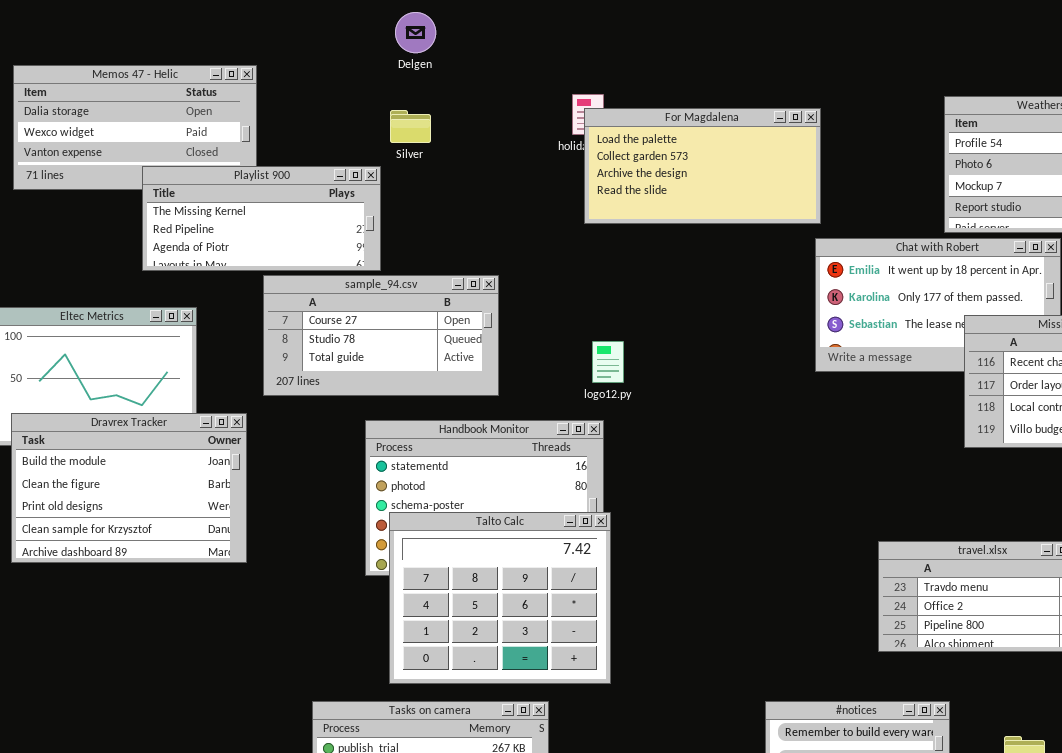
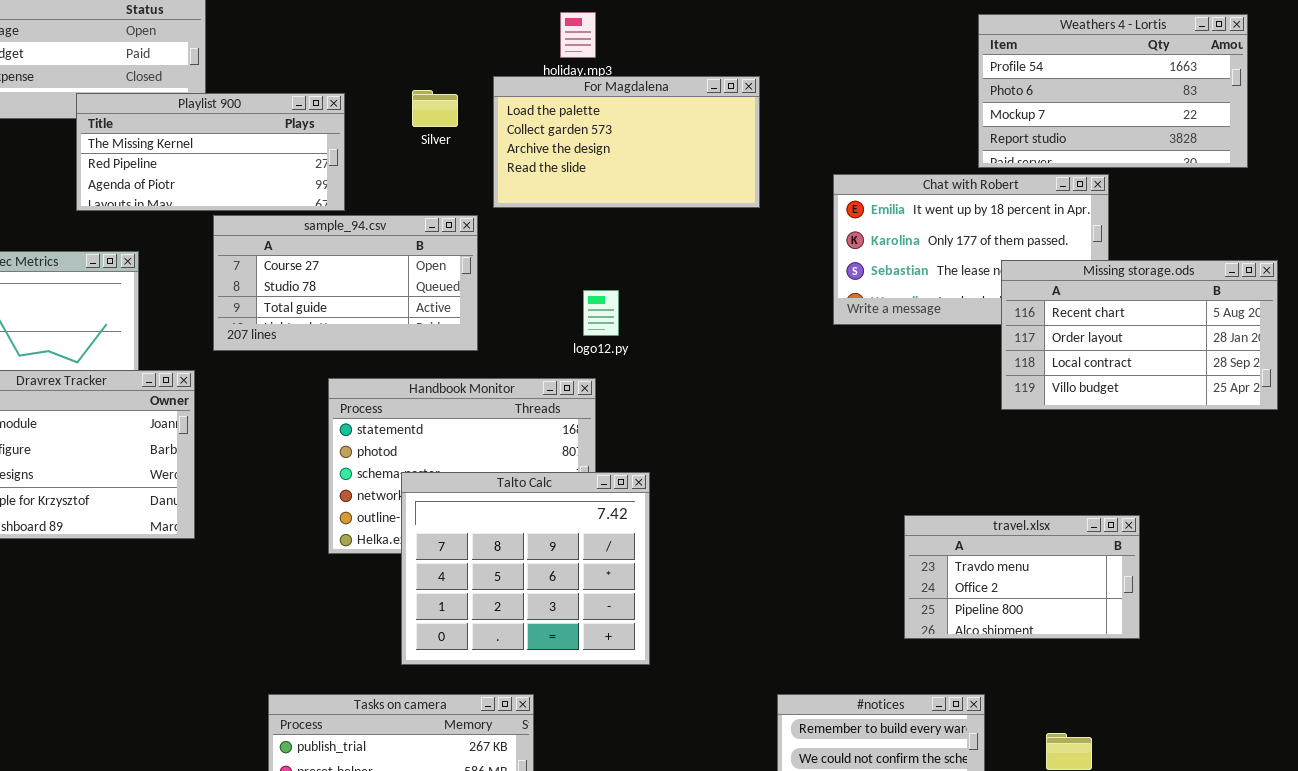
For Magdalena: [584,108,821,224] -> [493,76,760,208], moved
Silver: [390,110,431,143] -> [412,90,458,127], moved
Talto Calc: [389,512,611,684] -> [401,472,650,665], moved

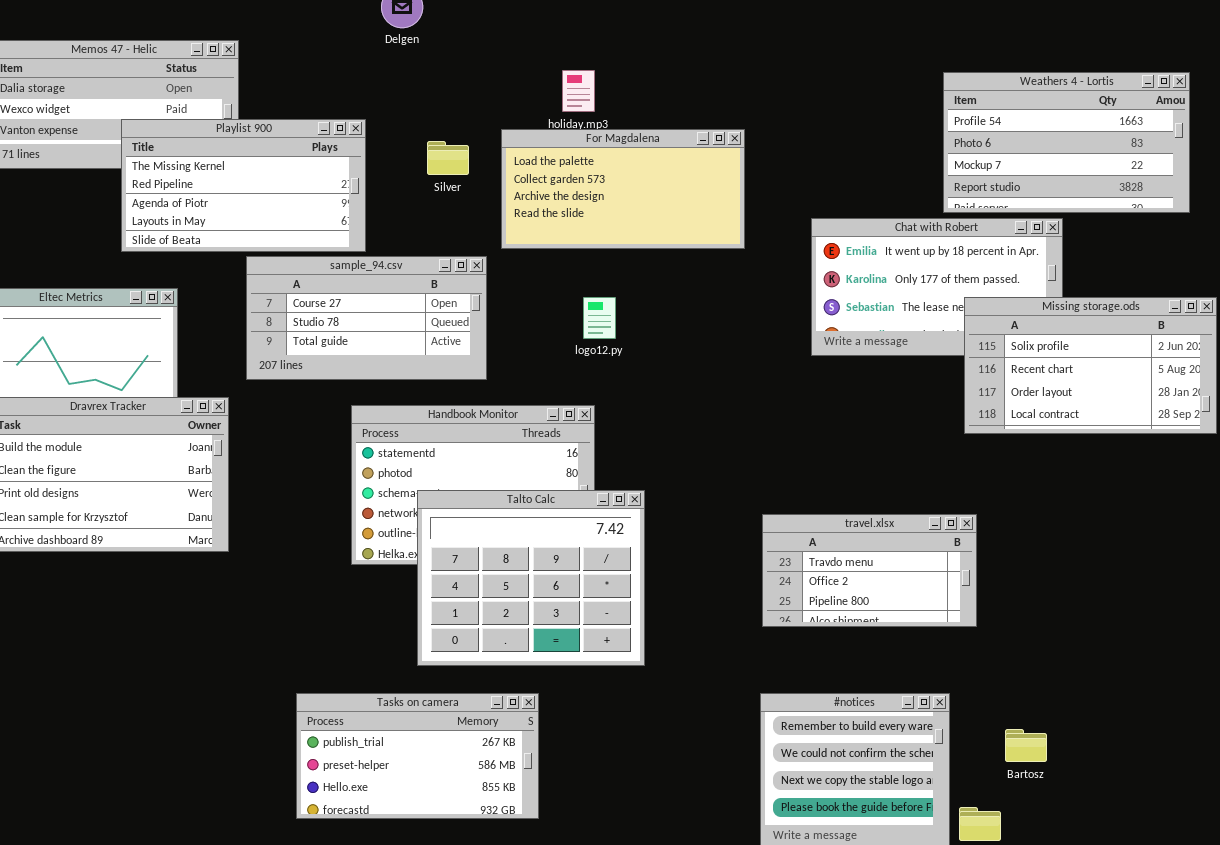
Playlist 900: [76,93,345,211] -> [121,119,366,252], resized
Missing storage.ods: [1001,260,1278,410] -> [964,297,1217,434], scrolled up 1 row
logo12.py: [583,290,619,336] -> [583,297,616,339], moved
travel.xlsx: [904,515,1140,639] -> [762,514,977,627], moved

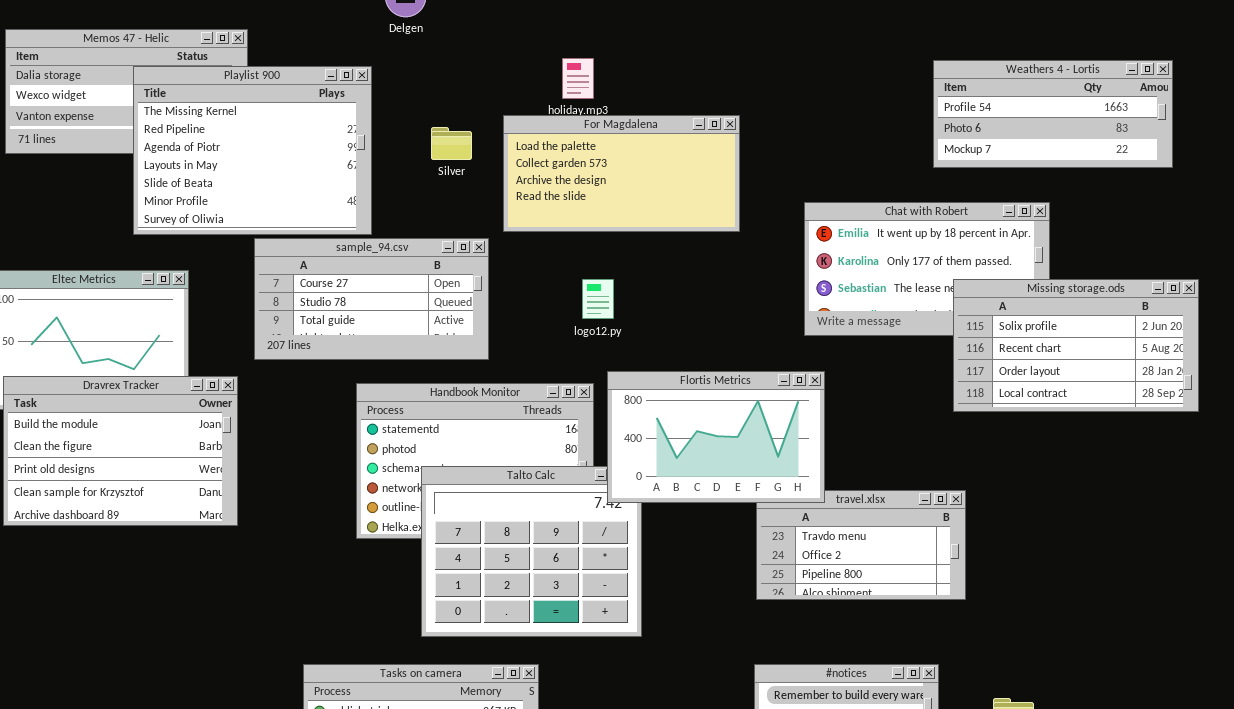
Weathers 4 - Lortis: [943,72,1190,213] -> [933,60,1173,168], resized
Playlist 900: [121,119,366,252] -> [133,66,372,235], resized
Flortis Metrics: none -> [607,371,825,503], opened

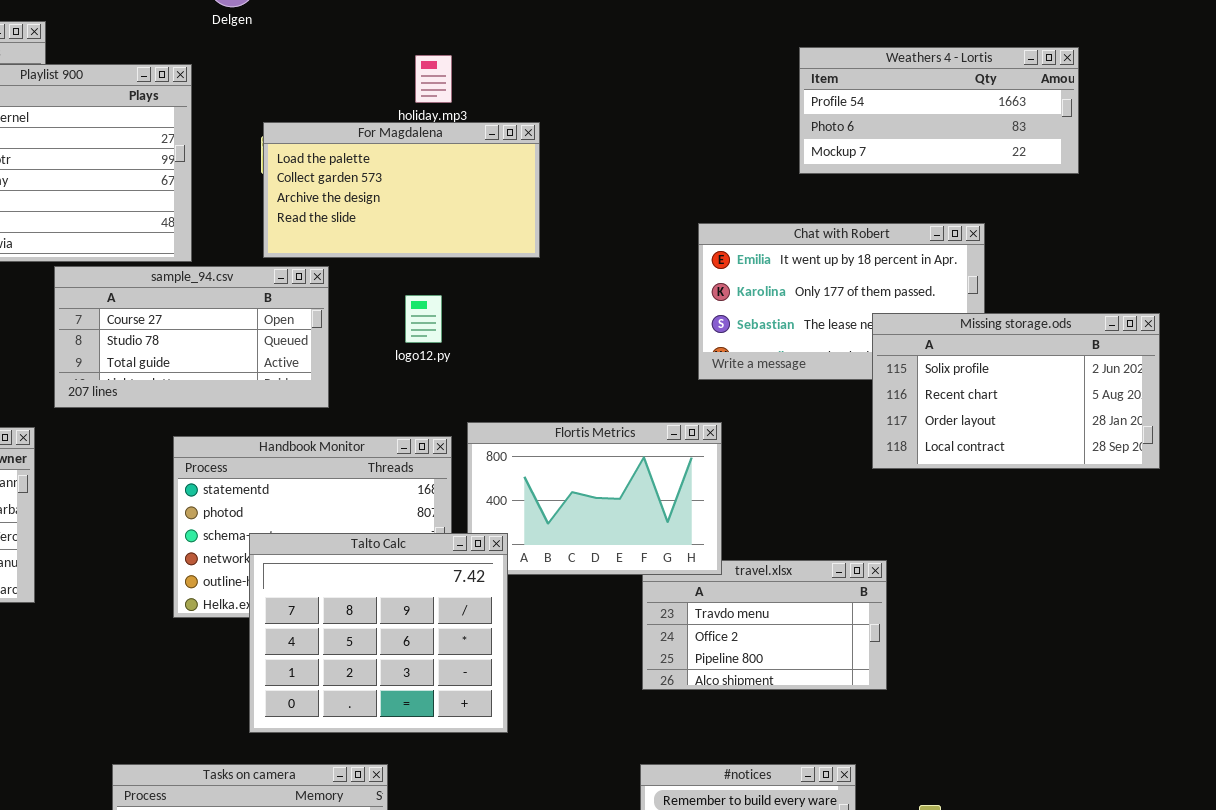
Weathers 4 - Lortis: [933,60,1173,168] -> [799,47,1079,174], moved
For Magdalena: [503,115,740,232] -> [263,122,540,258], moved
logo12.py: [582,279,614,319] -> [405,295,442,343], moved
Talto Calc: [421,466,642,637] -> [249,533,508,733], raised

